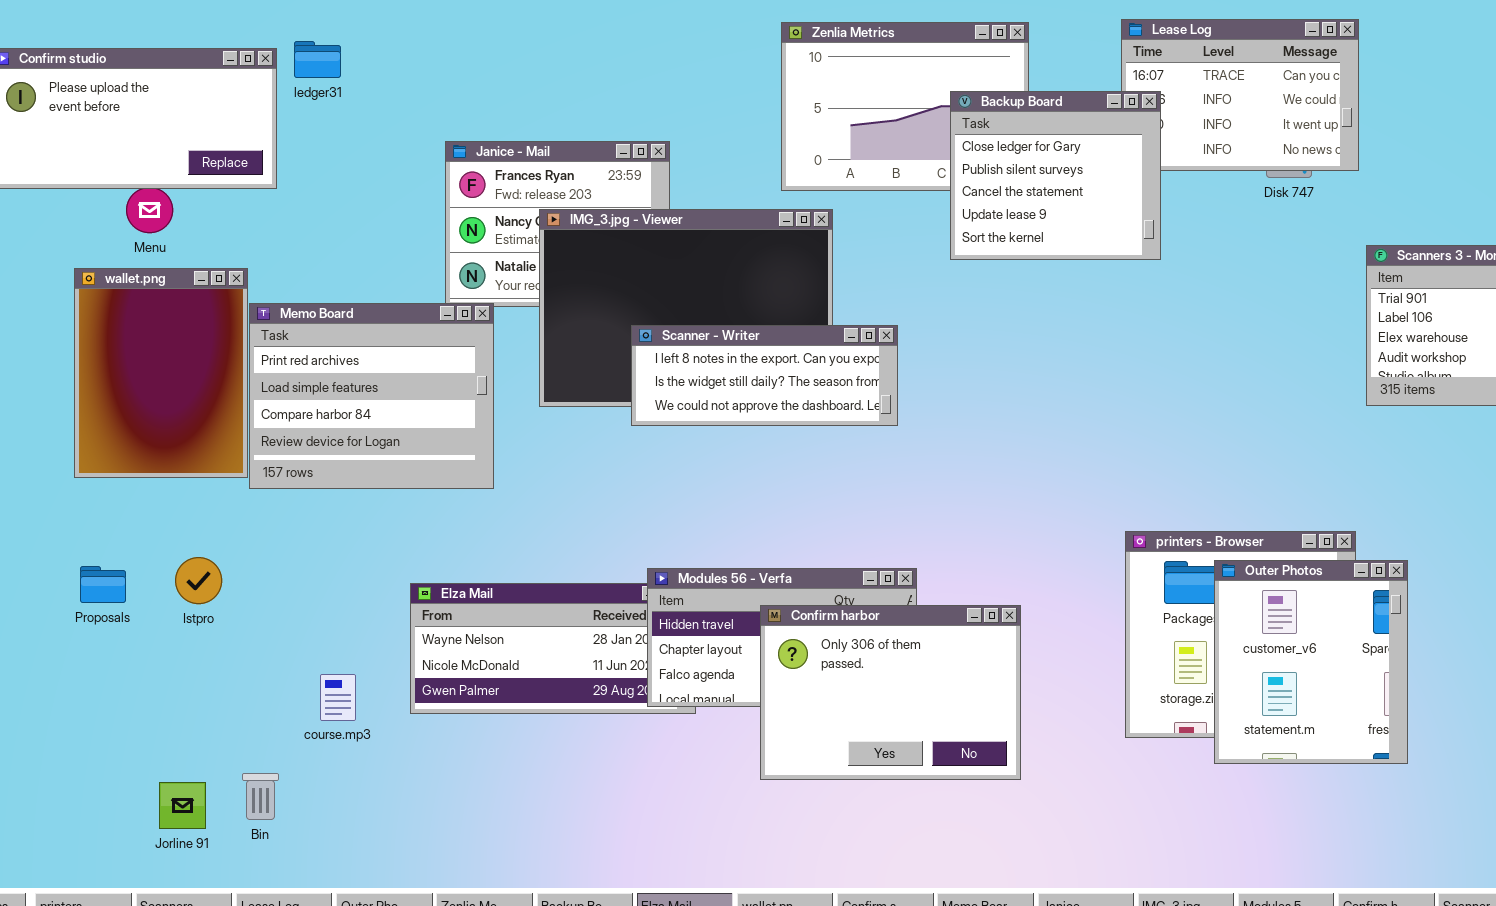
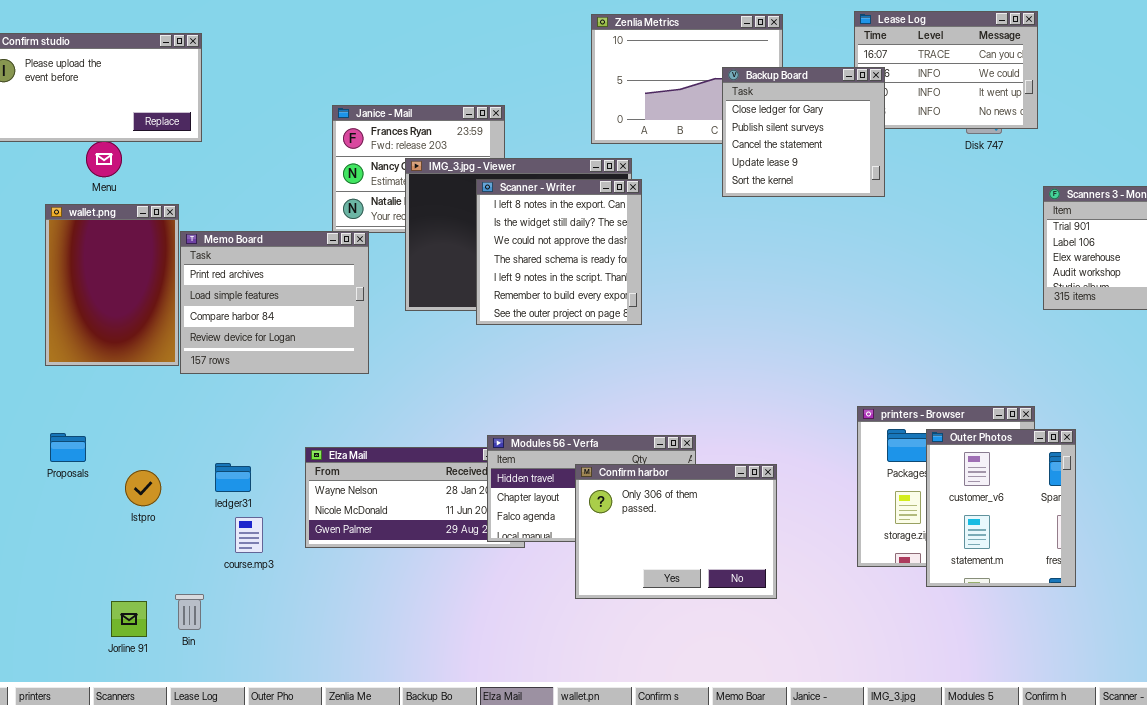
ledger31: [294,41,341,78] -> [215,463,251,492], moved
Scanner - Writer: [631,325,898,426] -> [476,179,642,325], resized
Istpro: [175,557,222,604] -> [125,470,161,506], moved

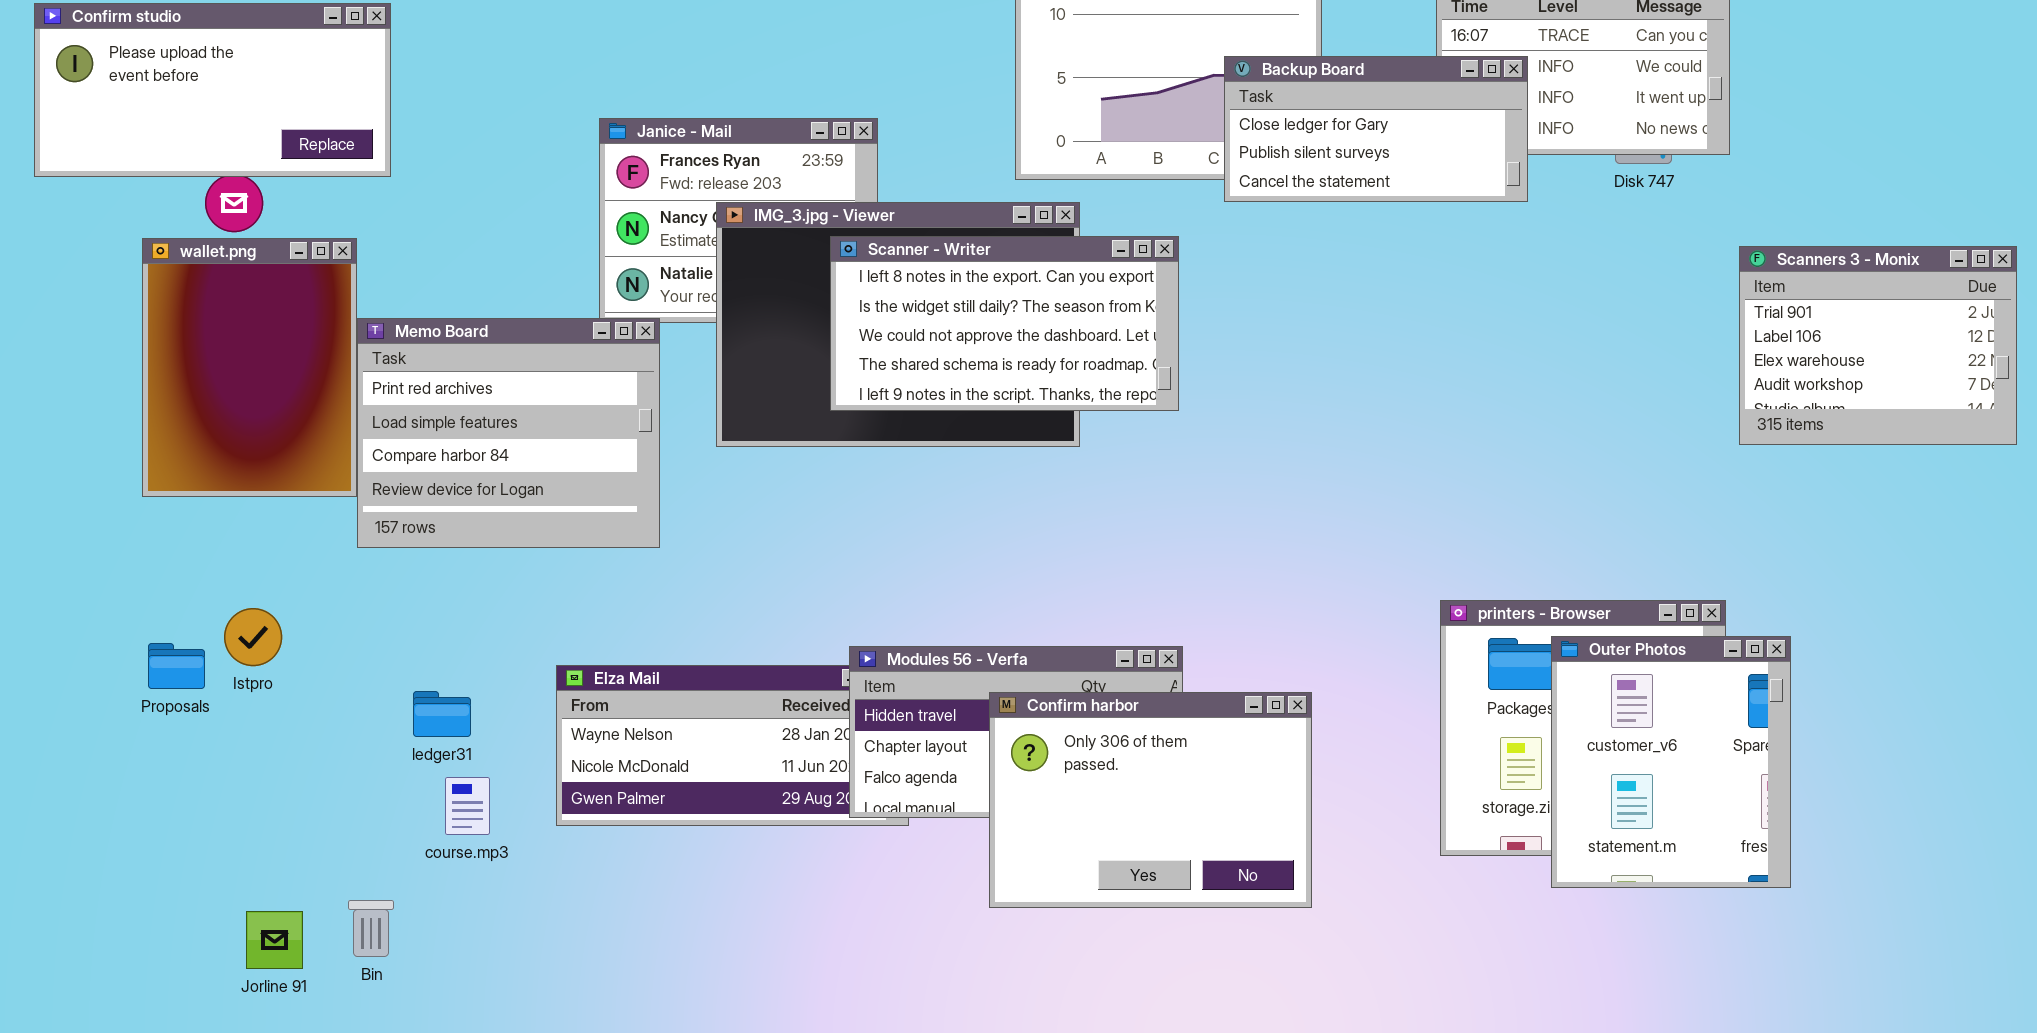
Backup Board: [722,67,885,197] -> [1224,56,1528,202], resized
Scanner - Writer: [476,179,642,325] -> [830,236,1179,411], resized
wallet.png: [45,204,179,366] -> [142,238,357,497], moved
Istpro: [125,470,161,506] -> [224,608,282,666], moved

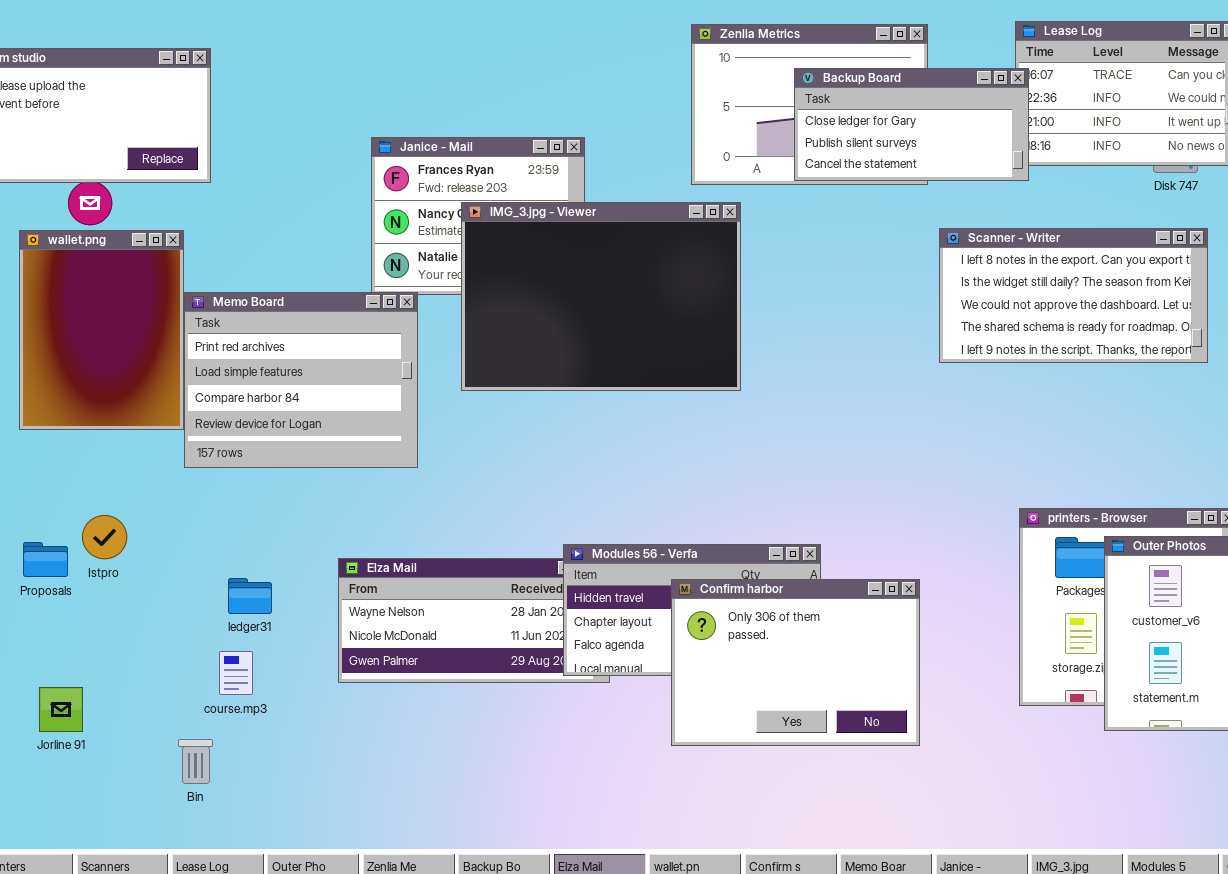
Backup Board: [1224,56,1528,202] -> [794,68,1029,181], moved
Scanner - Writer: [830,236,1179,411] -> [939,228,1208,363], moved
course.mp3: [445,777,490,835] -> [219,651,253,695], moved
Jorline 91: [246,911,303,969] -> [39,687,83,732], moved

